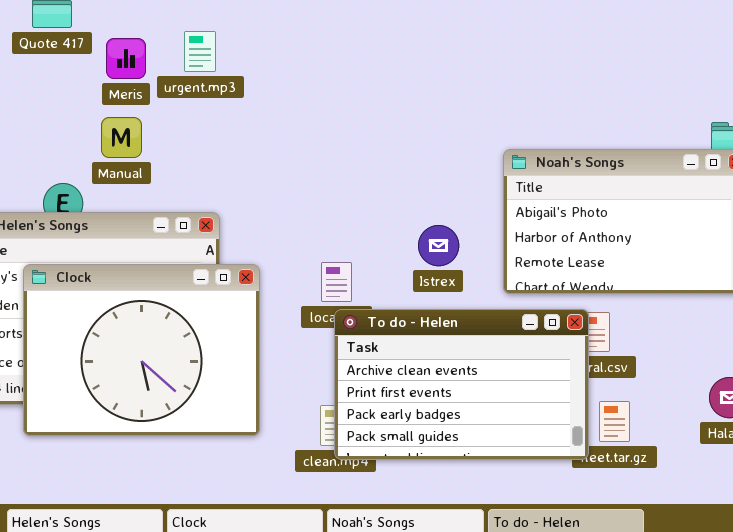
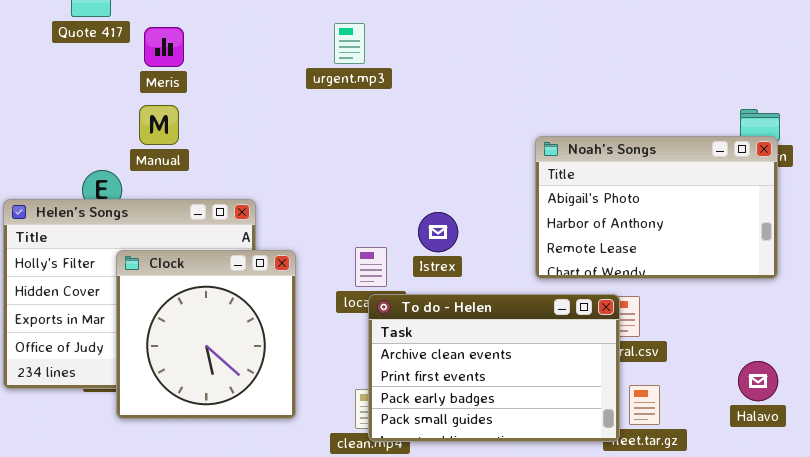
urgent.mp3: [184,31,216,72] -> [334,23,365,64], moved
Istrex: [418,225,459,266] -> [418,212,458,252], moved
Clock: [23,264,260,436] -> [116,250,296,419], resized

